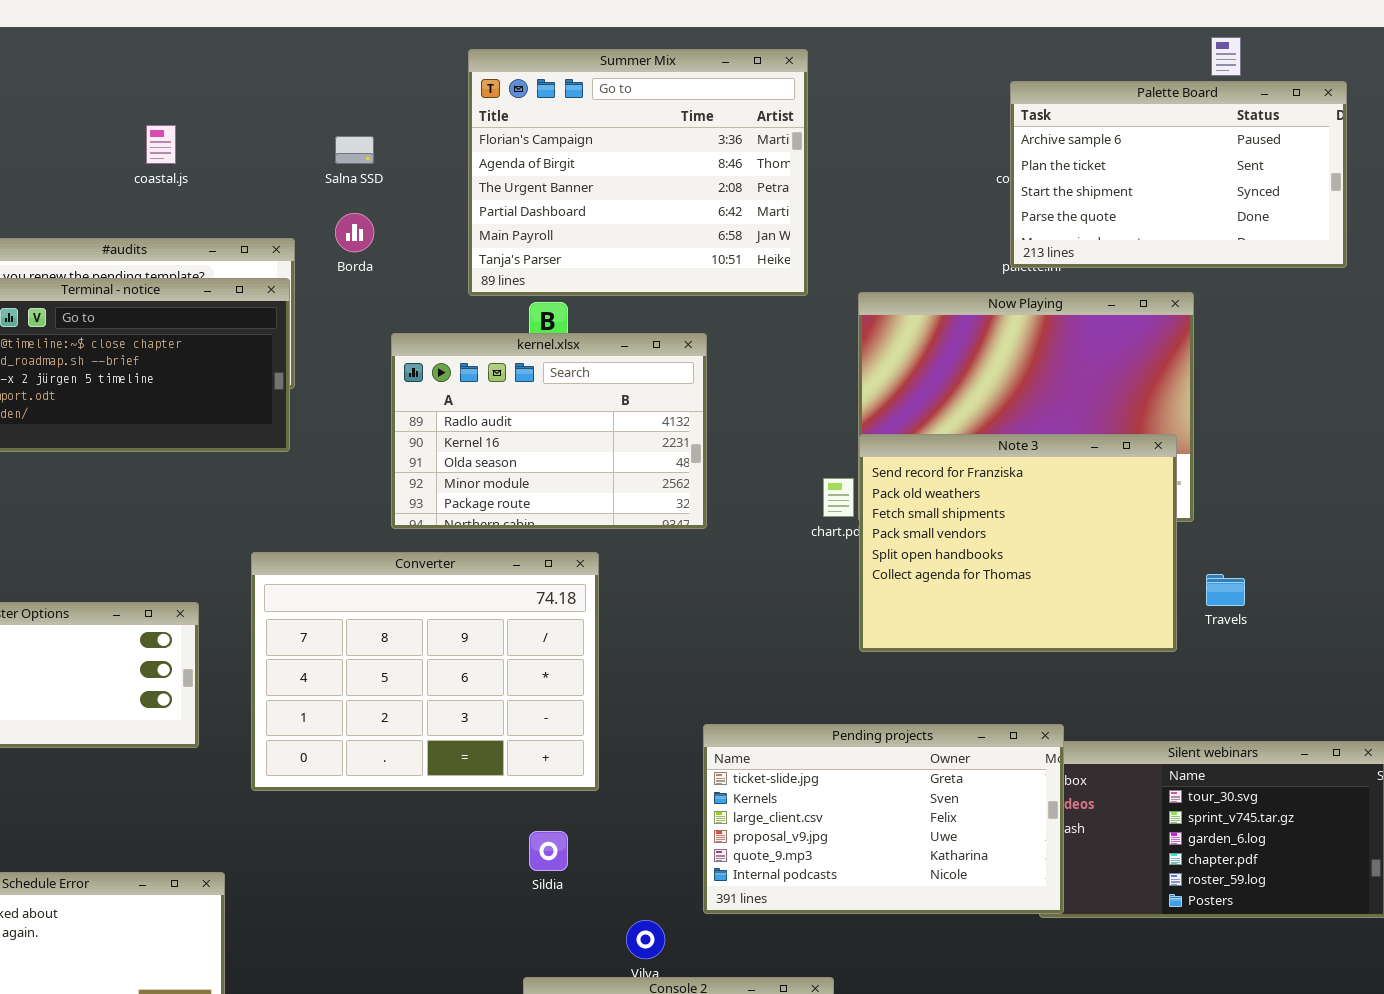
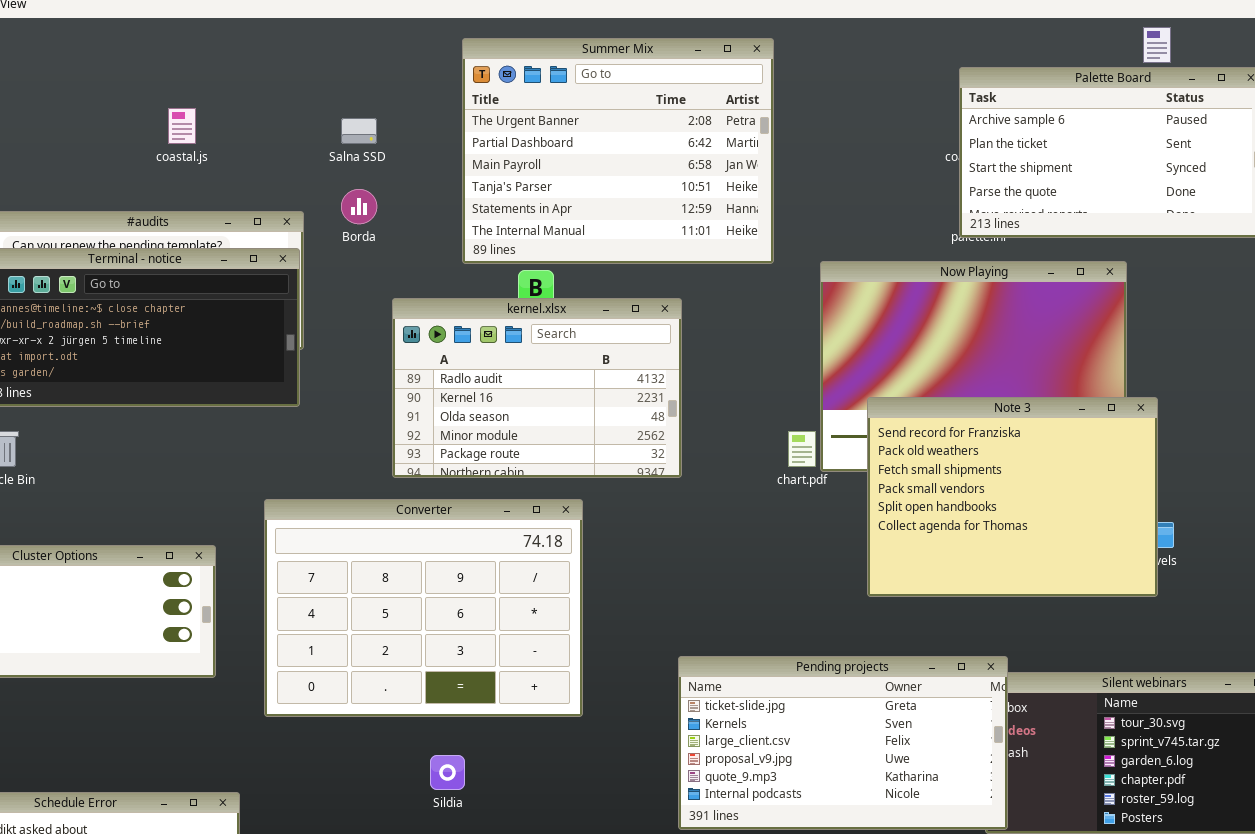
Summer Mix: [468,49,808,296] -> [462,38,774,264], scrolled down 2 rows
Note 3: [859,434,1177,652] -> [867,397,1158,597], moved
Sildia: [529,831,568,871] -> [430,755,465,790], moved

